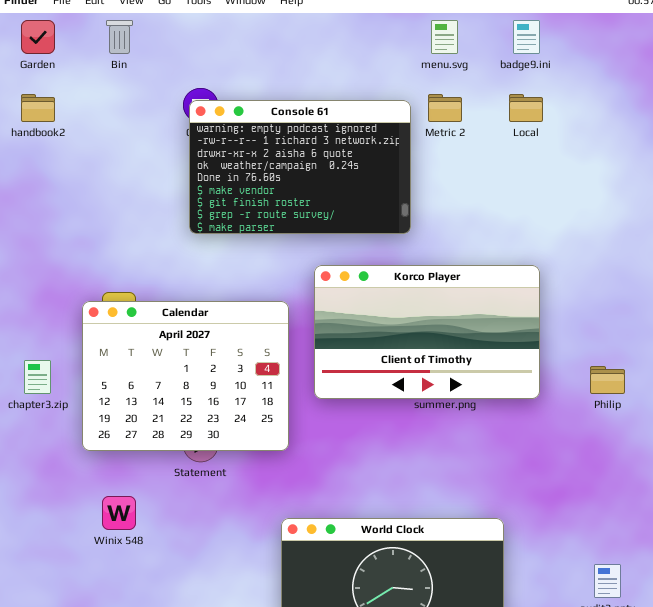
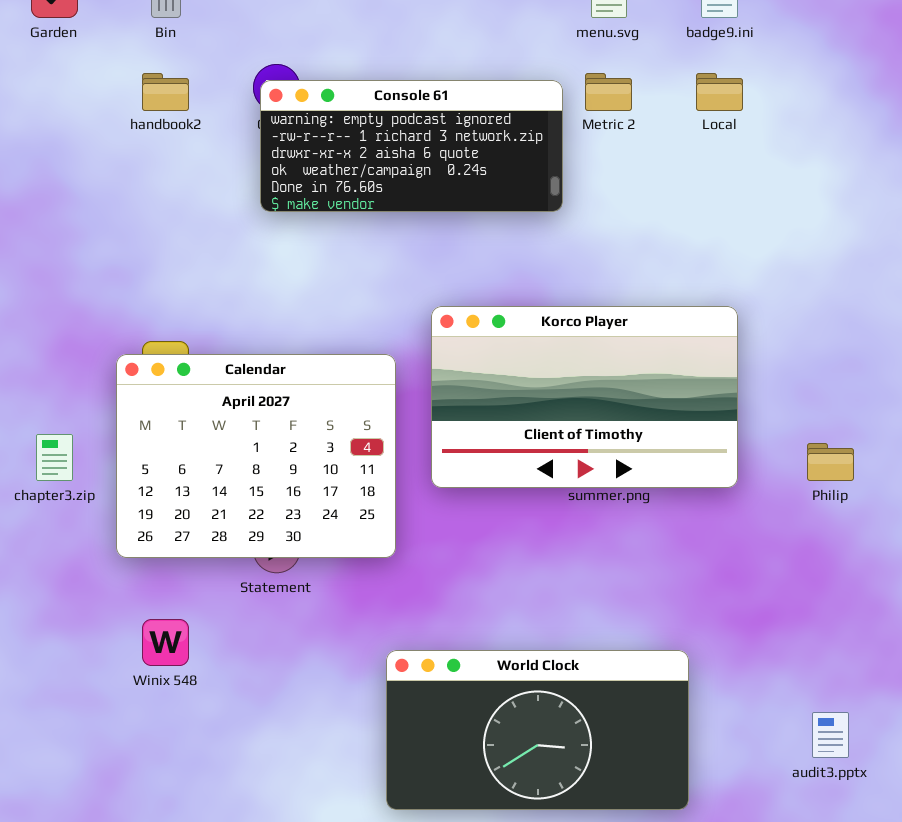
handbook2: [21,94,55,122] -> [142,73,189,111], moved
Console 61: [189,100,411,234] -> [260,80,563,212], resized

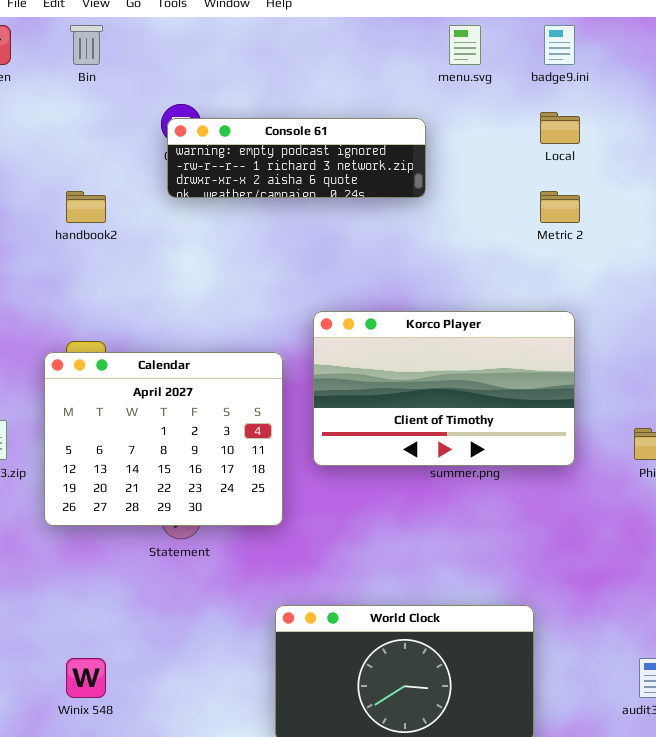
handbook2: [142,73,189,111] -> [66,191,106,223], moved
Metric 2: [585,73,632,111] -> [540,191,580,223], moved
Console 61: [260,80,563,212] -> [167,118,426,198], resized
Winix 548: [142,619,189,666] -> [66,658,106,698], moved

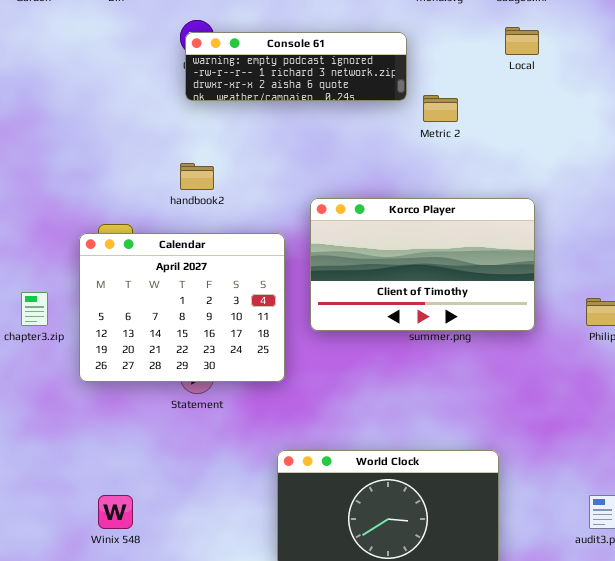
handbook2: [66,191,106,223] -> [180,163,214,190], moved
Metric 2: [540,191,580,223] -> [423,95,458,122], moved

